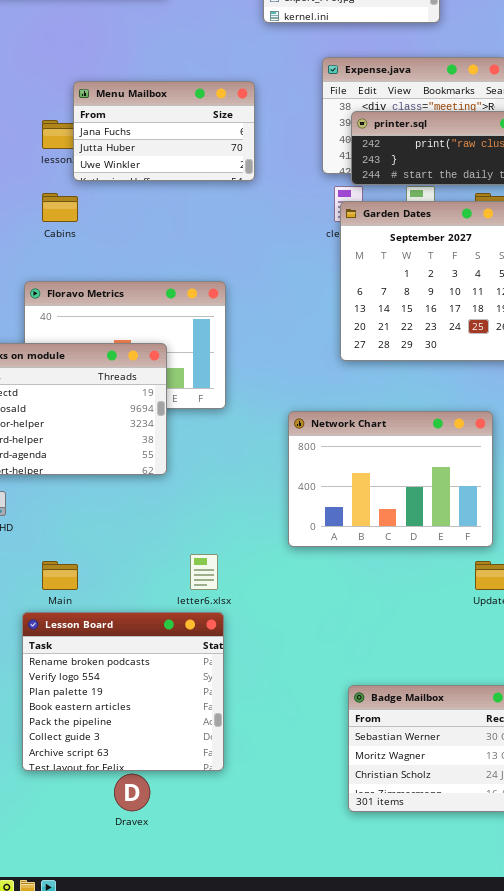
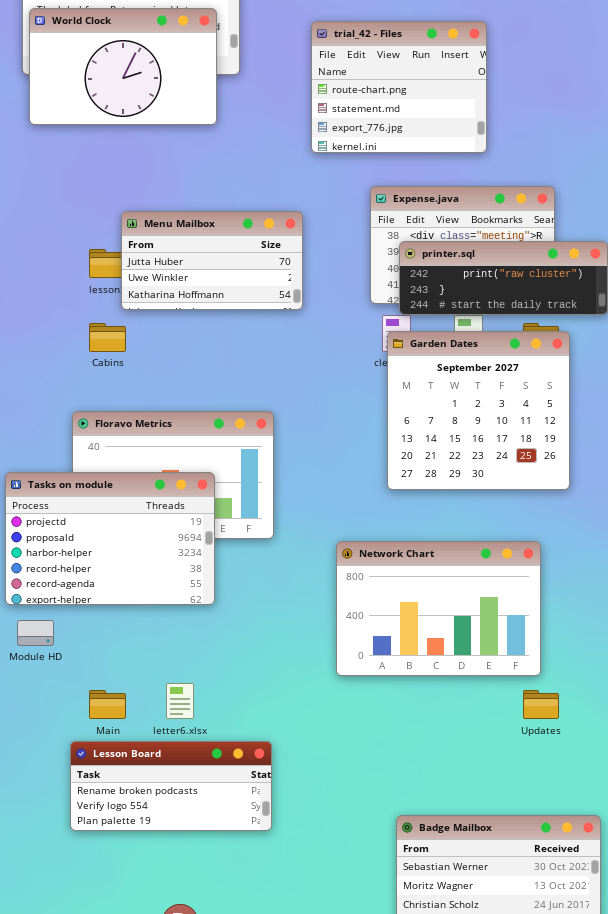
Menu Mailbox: [73,81,255,181] -> [121,211,303,310], scrolled down 1 row
letter6.xlsx: [190,554,218,590] -> [166,683,194,719], moved
Lesson Board: [22,612,224,771] -> [70,741,272,831], resized

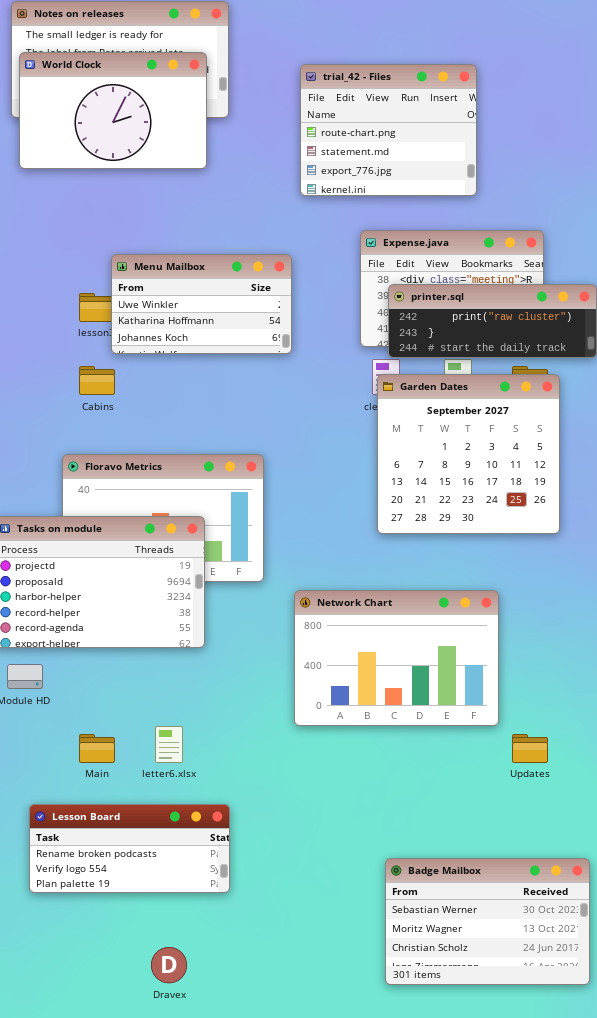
Menu Mailbox: [121,211,303,310] -> [111,254,292,354], scrolled down 1 row
Network Chart: [336,541,541,676] -> [294,590,499,726], moved
Lesson Board: [70,741,272,831] -> [29,804,230,893], moved

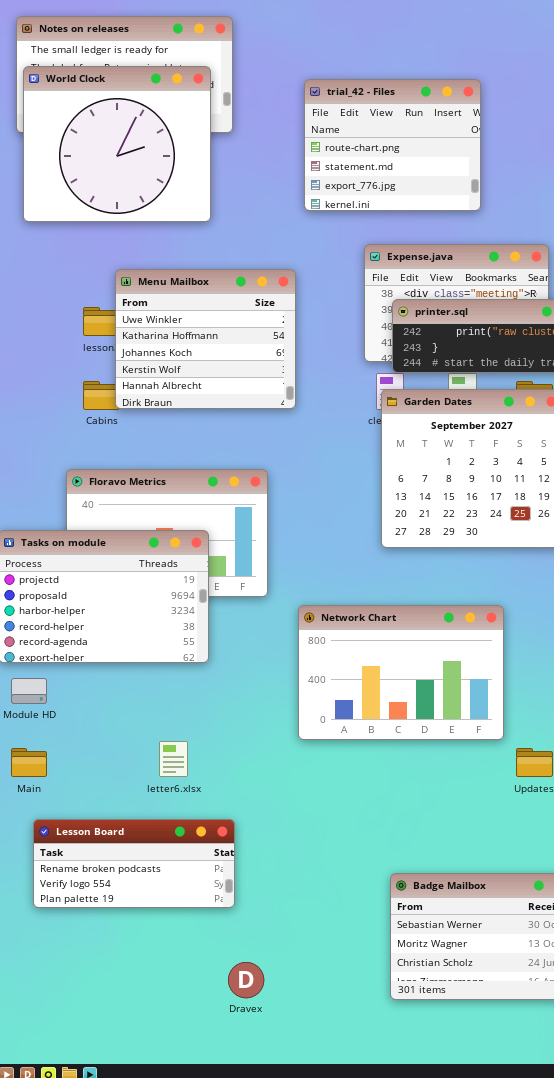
World Clock: [19,52,207,169] -> [23,66,211,222], resized
Menu Mailbox: [111,254,292,354] -> [115,269,296,409], resized
Main: [79,734,115,763] -> [11,748,47,777], moved
Dravex: [151,947,187,983] -> [228,962,264,998], moved

